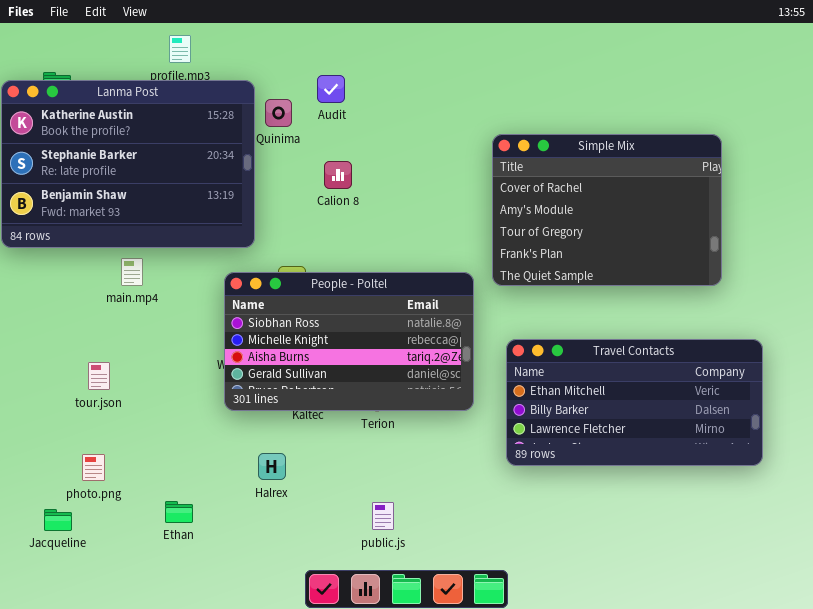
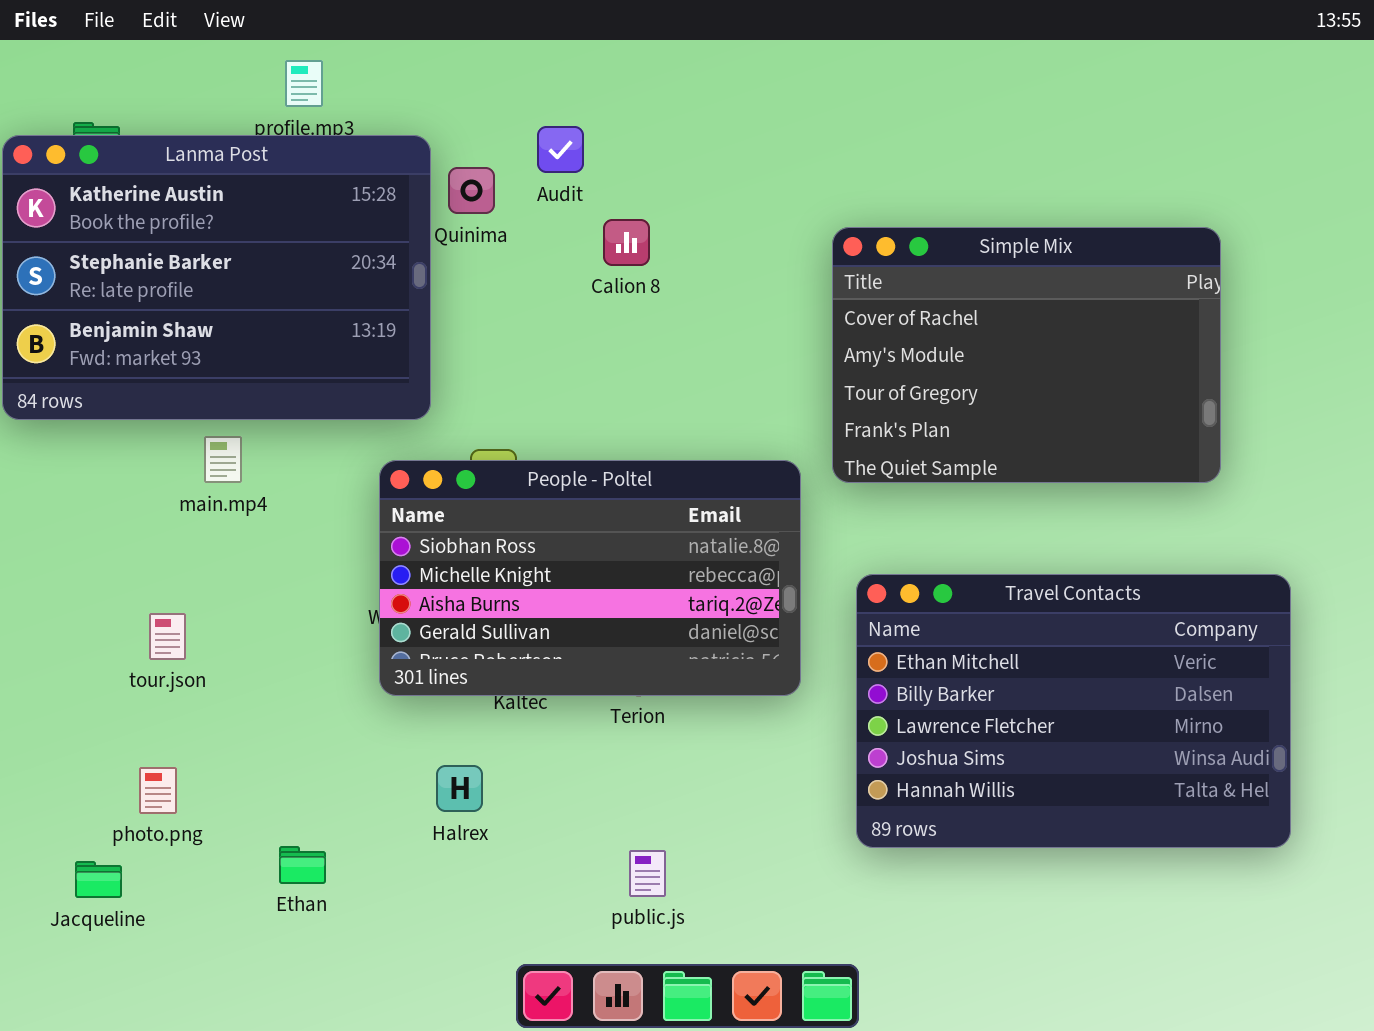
Calion 8: [324,161,352,189] -> [603,219,650,266], moved
Travel Contacts: [506,339,763,466] -> [856,574,1291,848], resized

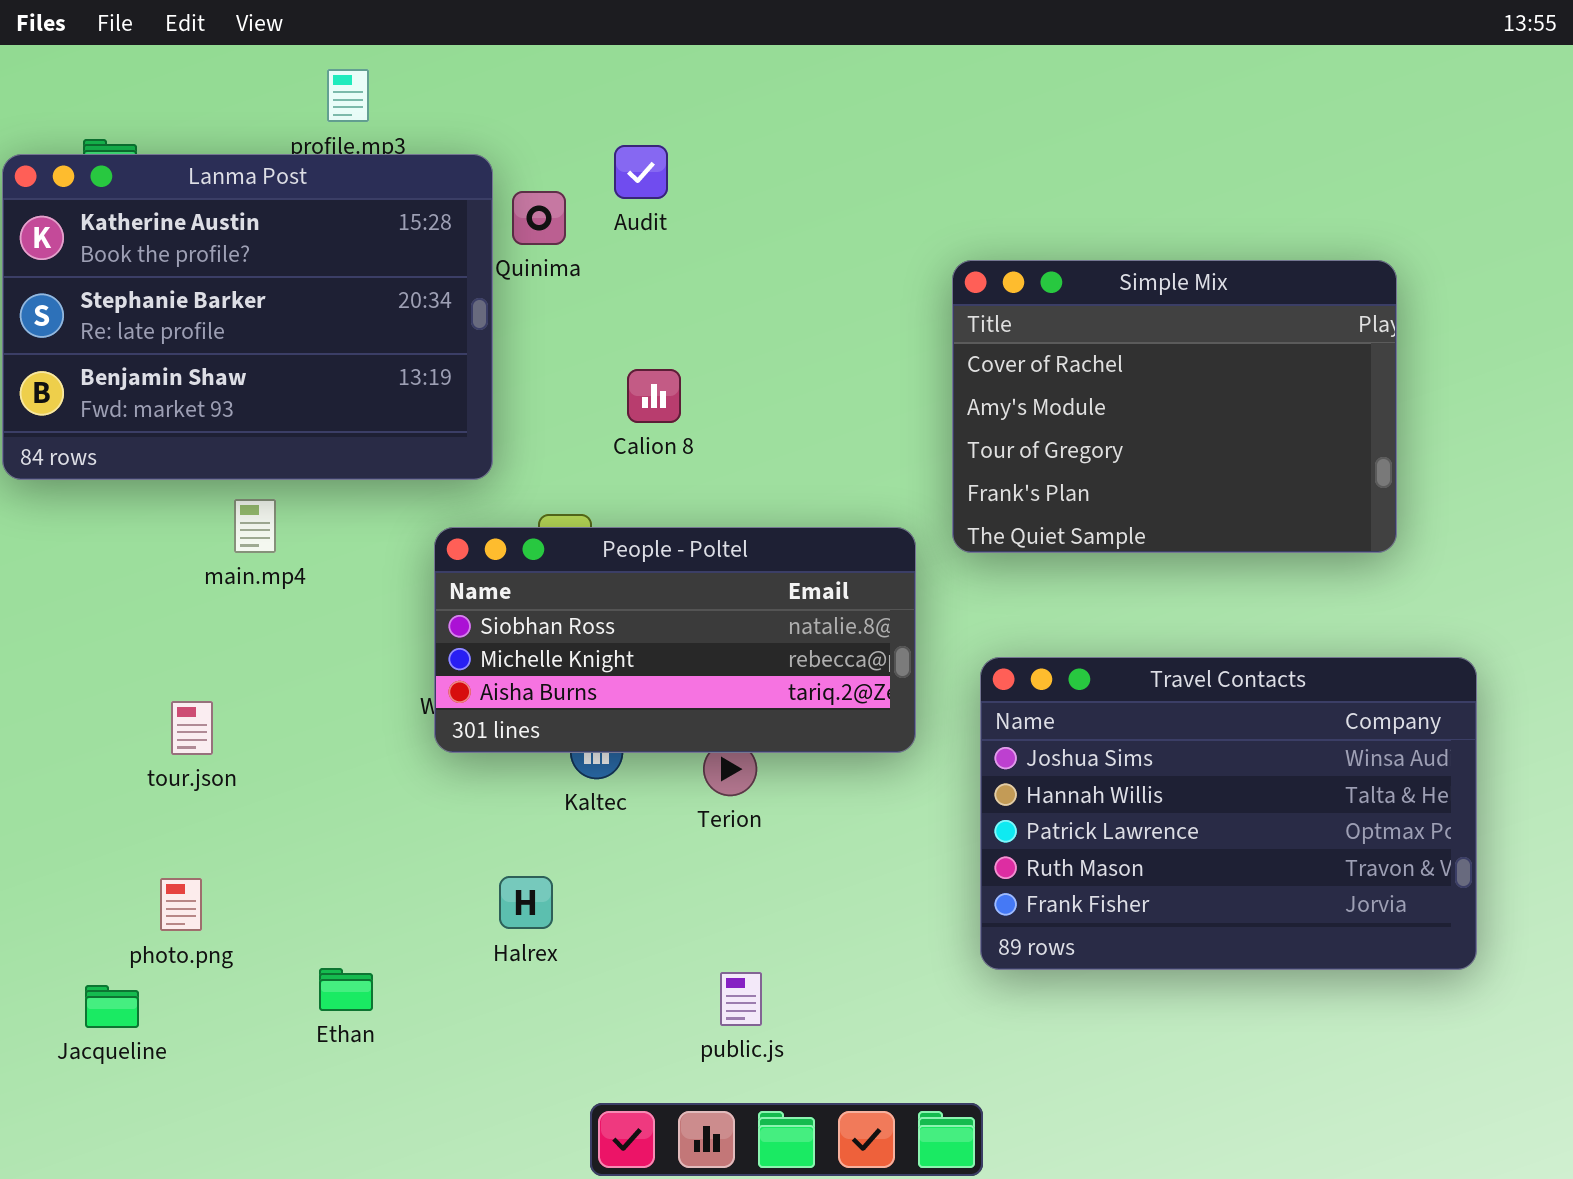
Calion 8: [603,219,650,266] -> [627,369,681,423], moved
People - Poltel: [379,460,801,696] -> [434,527,916,753], resized
Travel Contacts: [856,574,1291,848] -> [980,657,1477,970], scrolled down 3 rows

